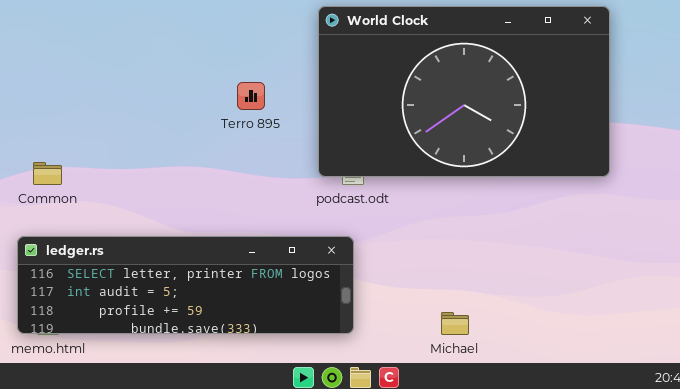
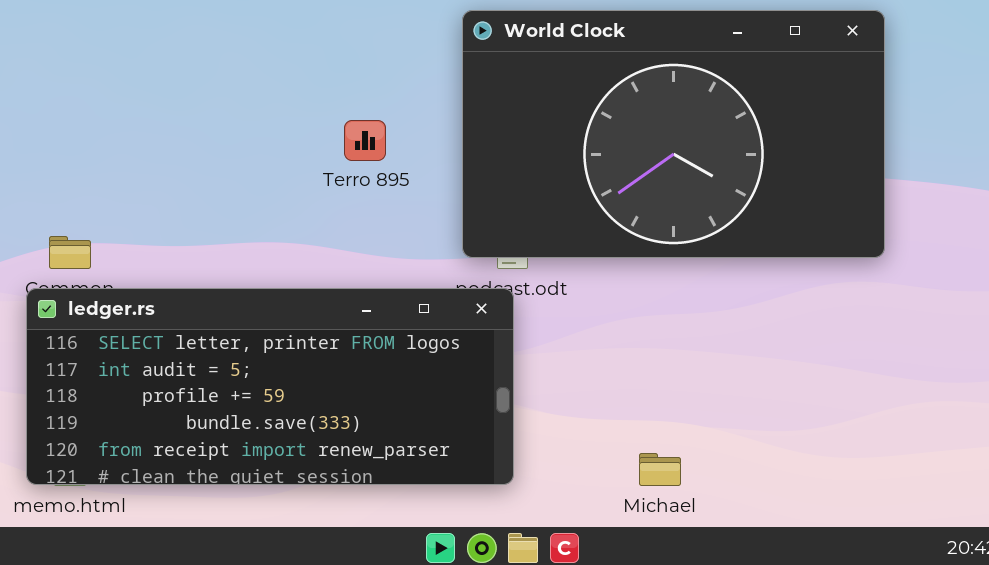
ledger.rs: [17,236,354,334] -> [26,288,514,485], resized

